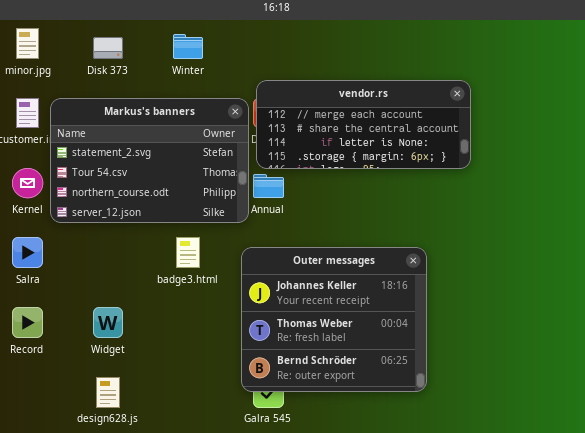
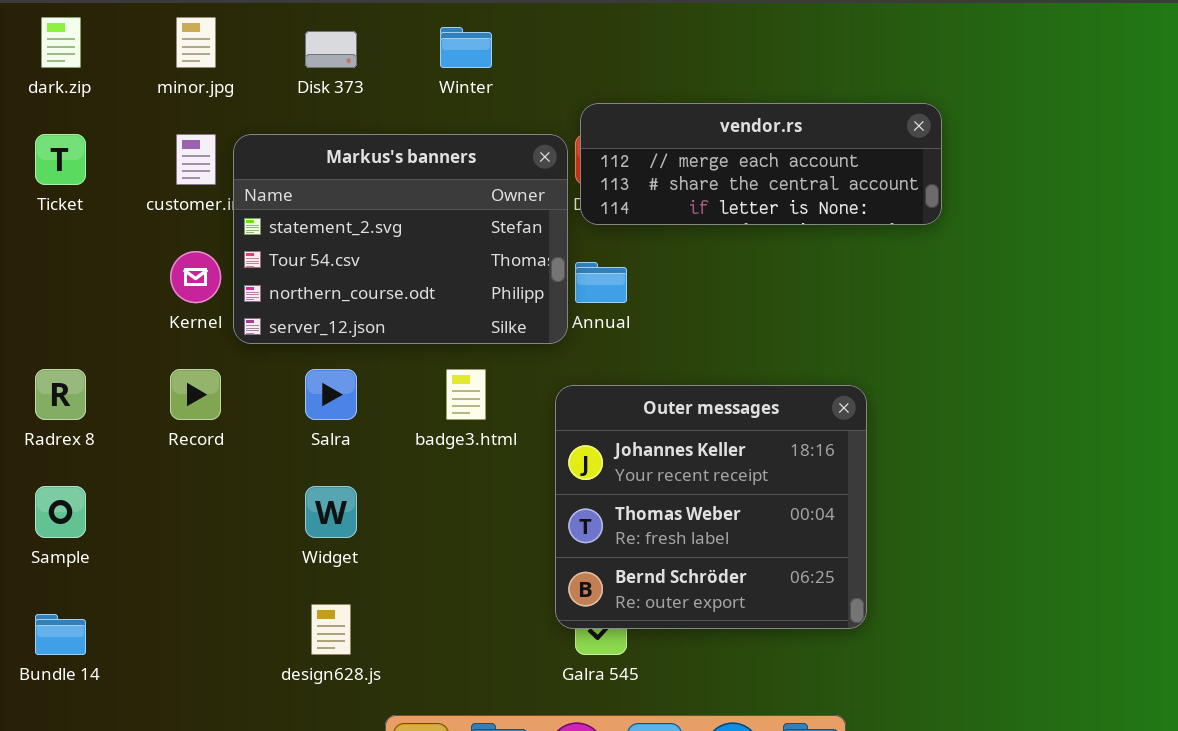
vendor.rs: [256,80,471,169] -> [580,103,942,225], resized
Salra: [12,237,43,268] -> [305,369,357,420], moved
Record: [12,307,43,338] -> [170,369,221,420], moved

